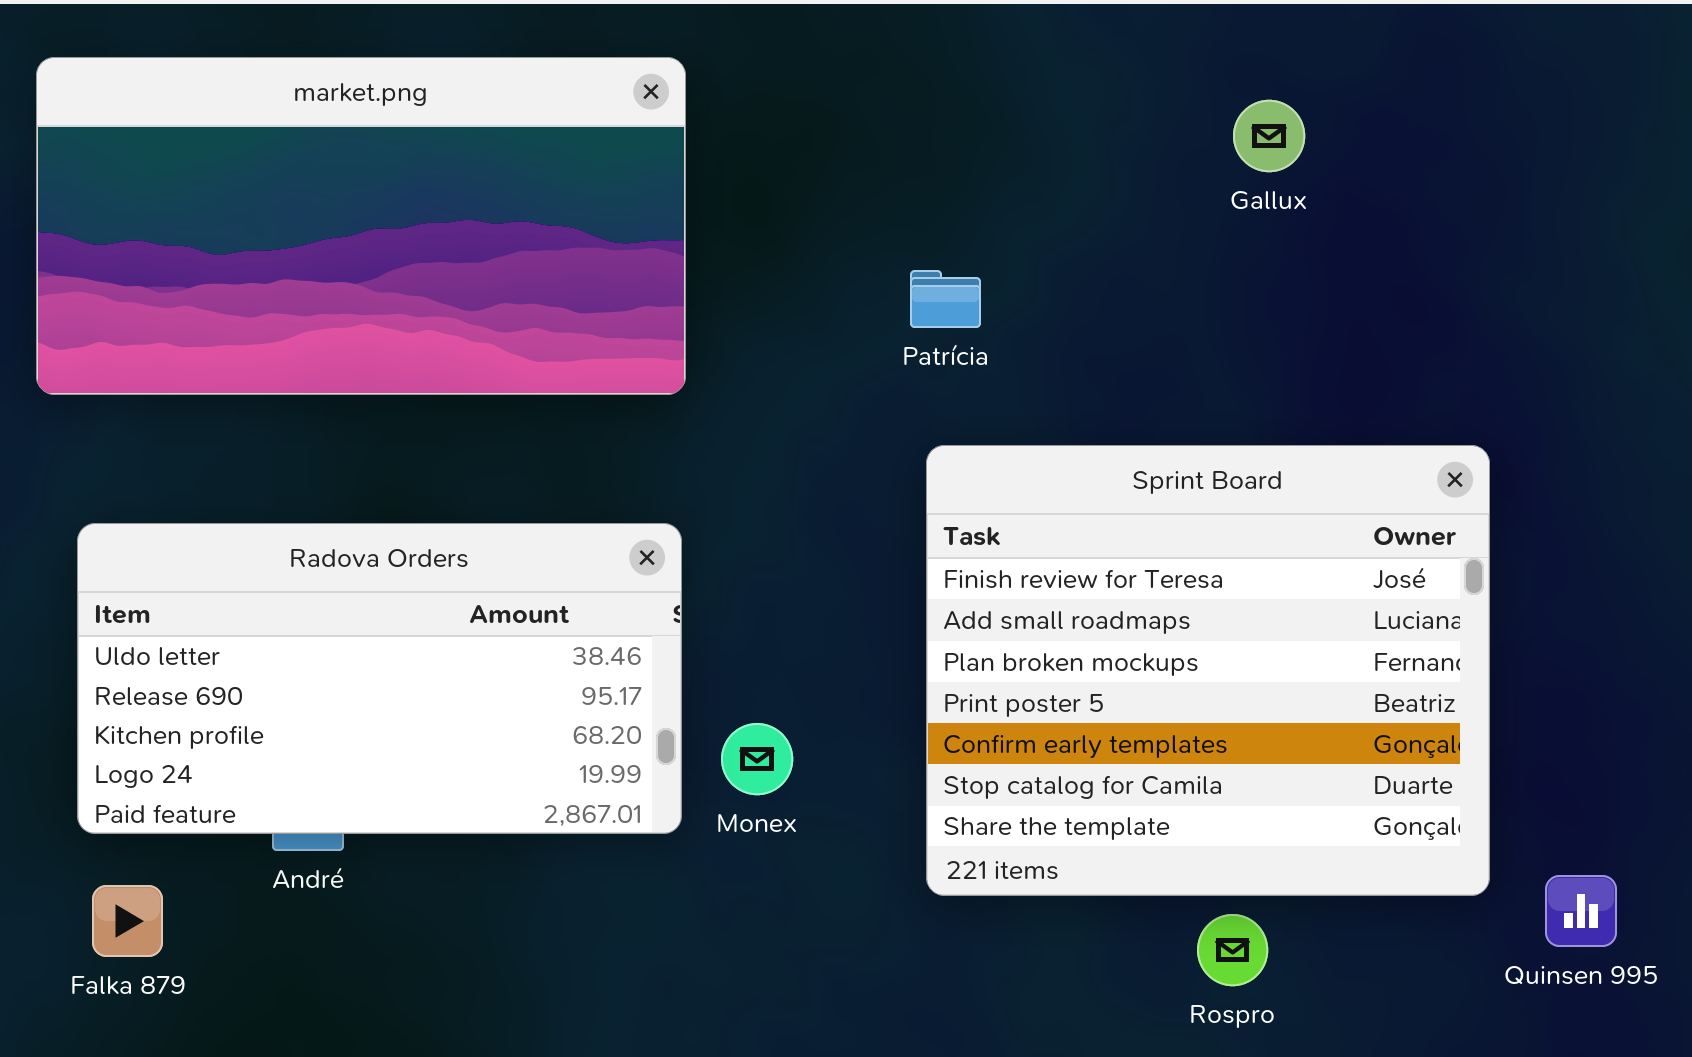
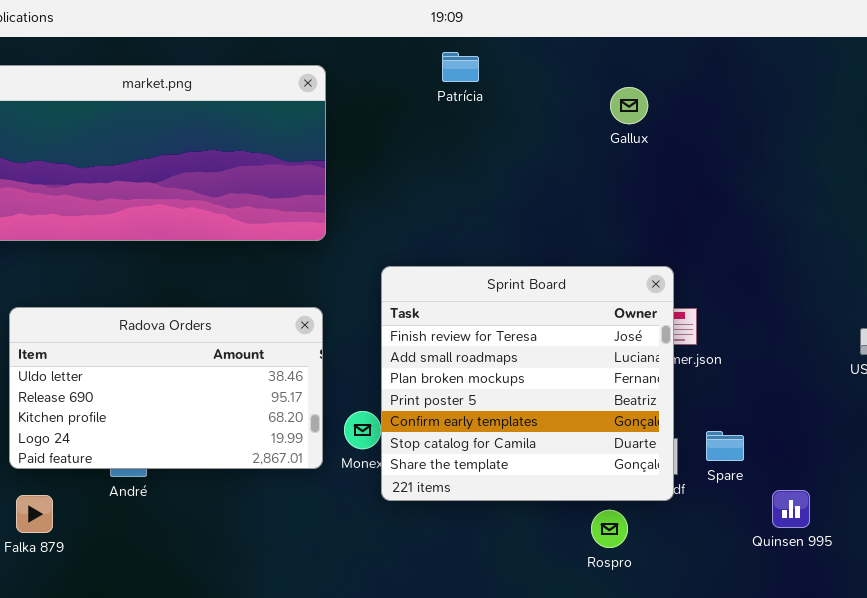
Patrícia: [910,270,981,328] -> [442,52,479,82], moved
Sprint Board: [926,445,1490,896] -> [381,266,674,501], moved

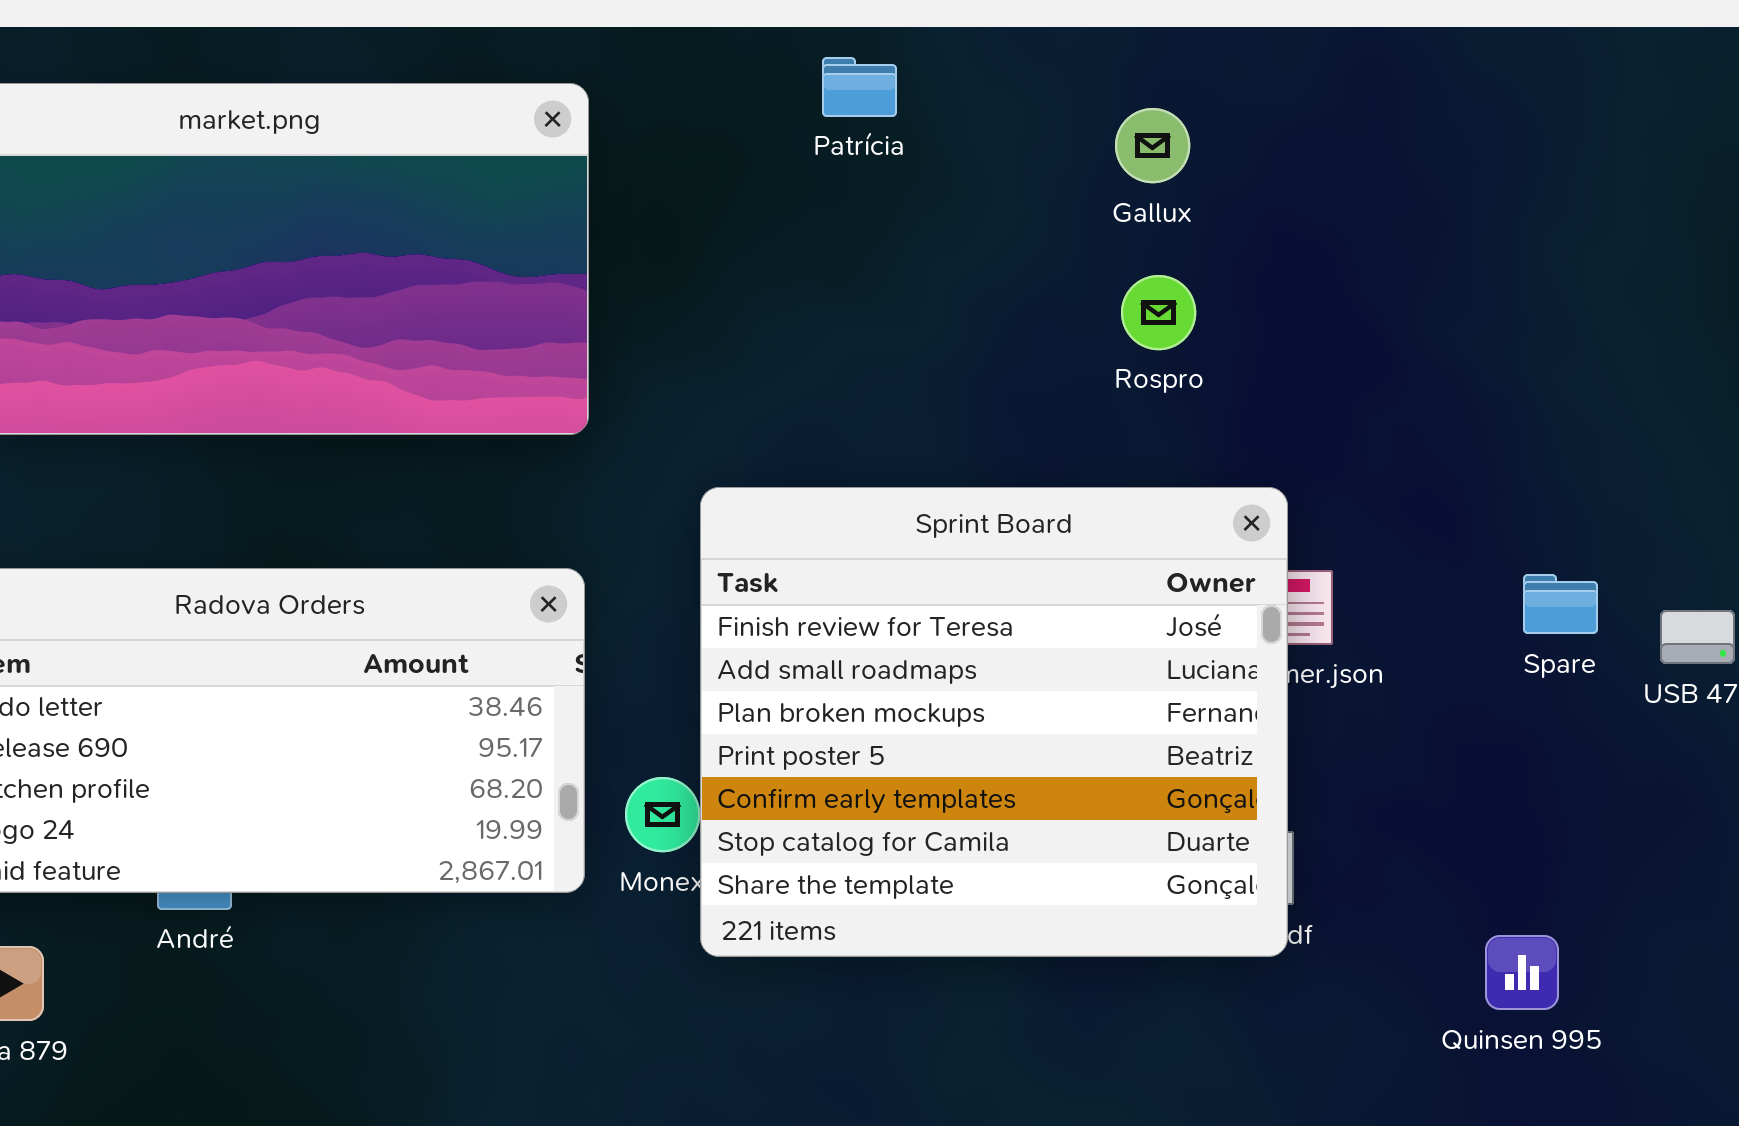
Gallux: [610,87,648,124] -> [1115,108,1190,183], moved
Spare: [706,431,744,461] -> [1523,574,1598,634], moved
Rospro: [591,510,628,548] -> [1121,275,1196,350], moved

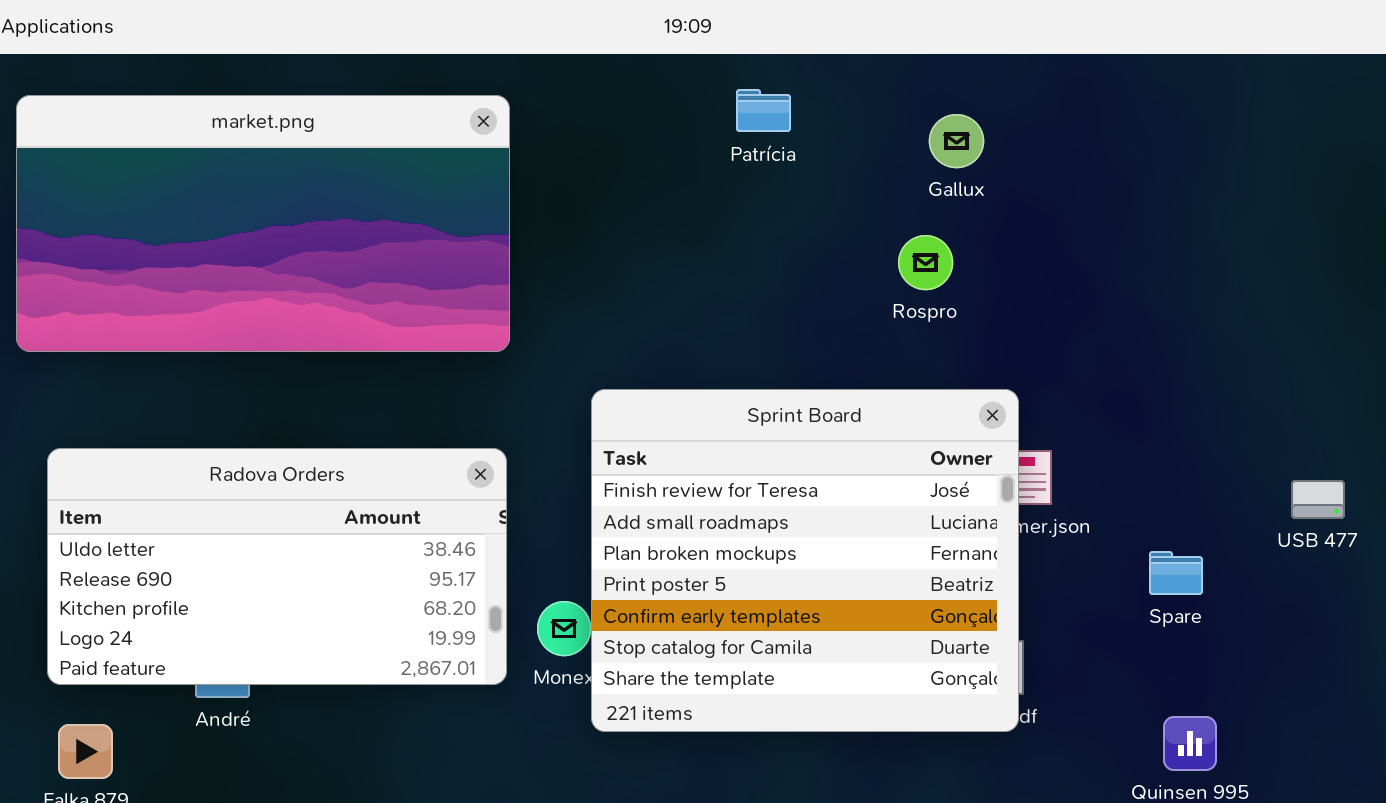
Patrícia: [822,57,897,117] -> [736,89,791,132], moved
Gallux: [1115,108,1190,183] -> [929,114,984,168], moved
Spare: [1523,574,1598,634] -> [1149,551,1203,595], moved

